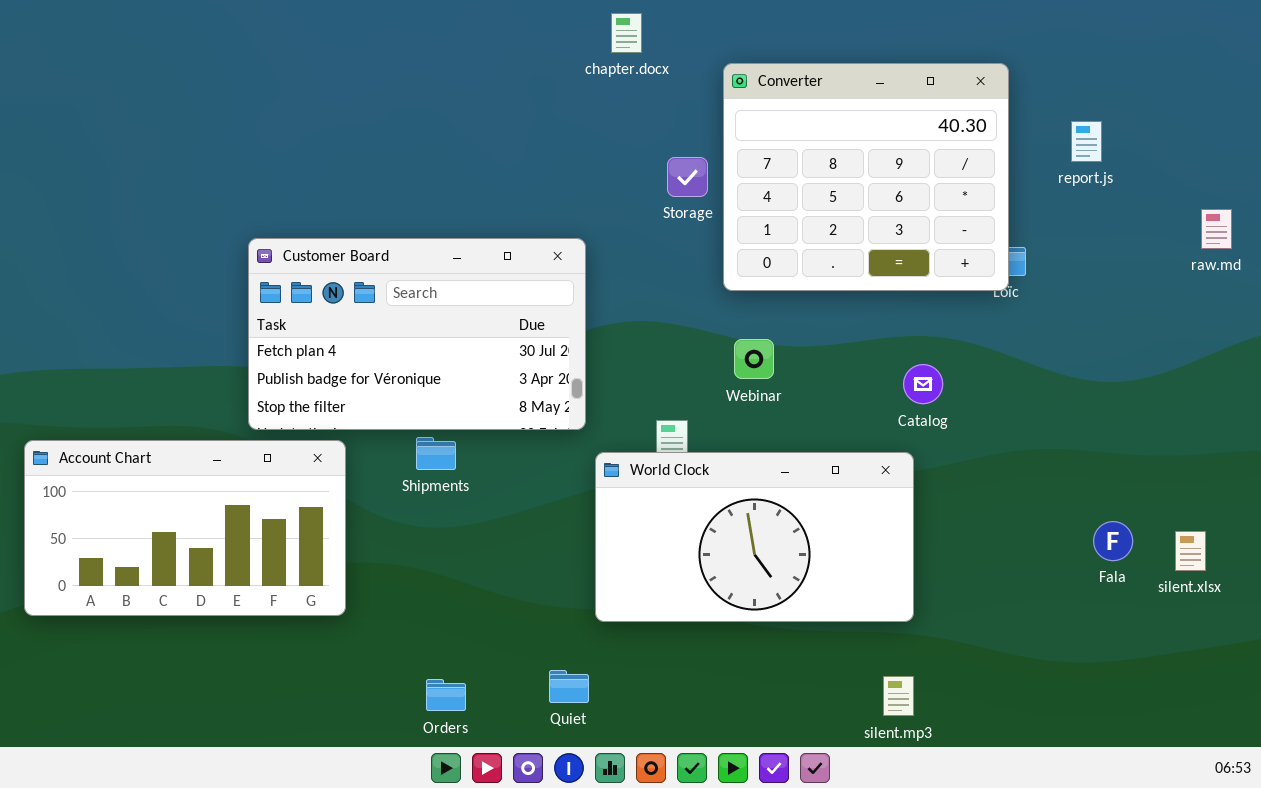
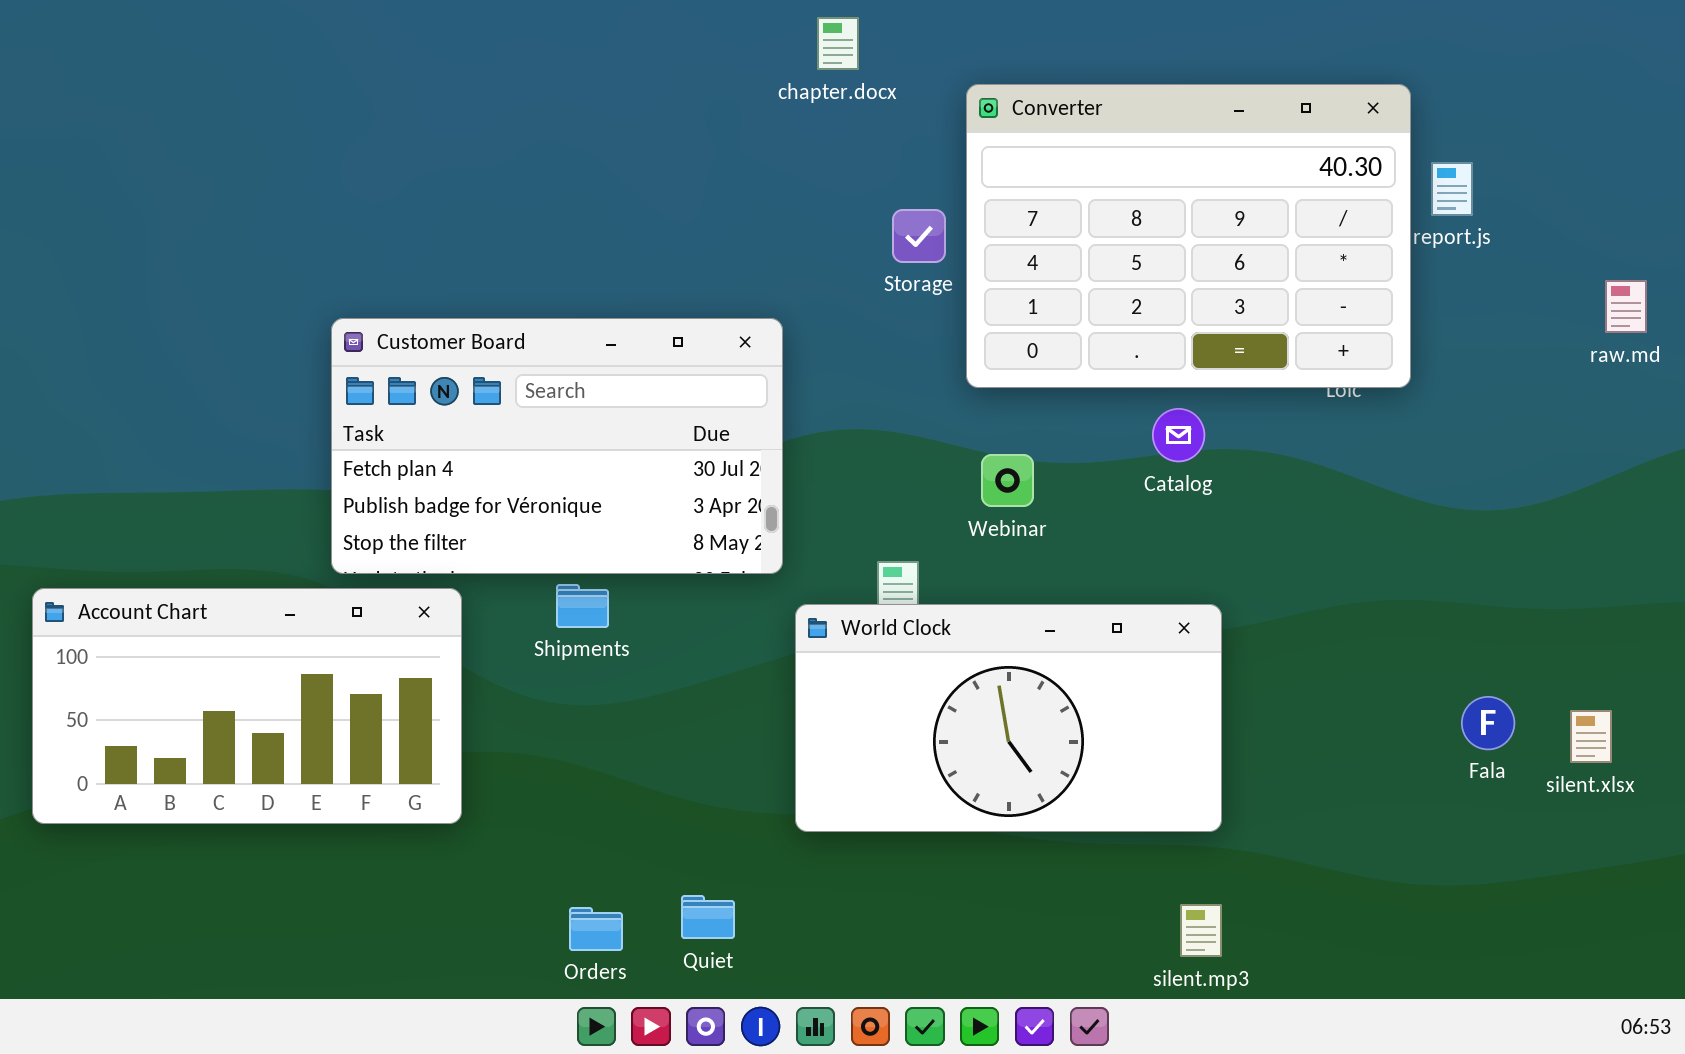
Converter: [723,63,1009,291] -> [966,84,1411,388], resized
Catalog: [903,364,943,404] -> [1152,408,1205,462], moved
Quiet: [549,670,589,703] -> [681,895,735,939], moved

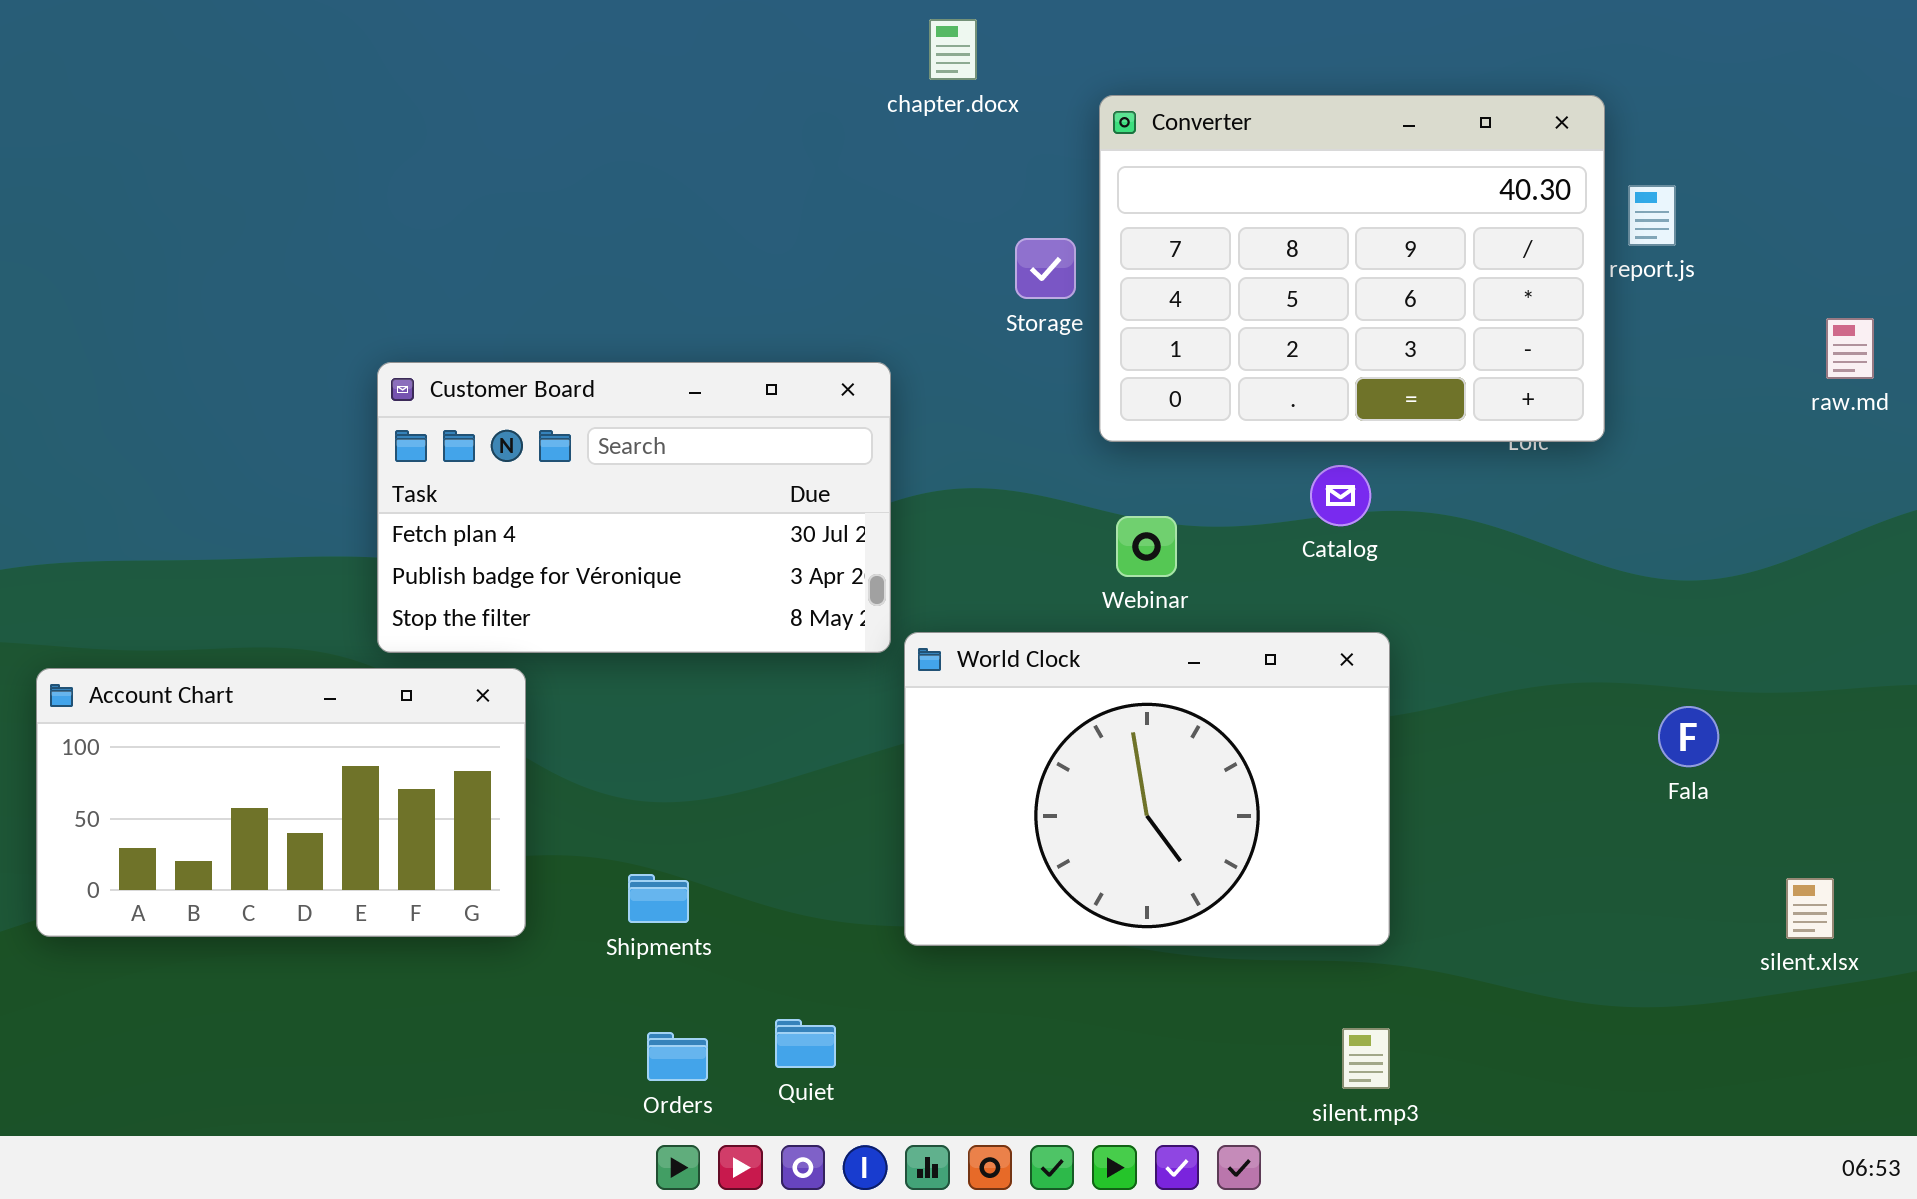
Shipments: [556,584,609,628] -> [628,874,689,923], moved
World Clock: [795,604,1222,832] -> [904,632,1390,946], resized
Fala: [1461,696,1515,750] -> [1658,706,1719,767], moved
silent.xlsx: [1570,710,1612,763] -> [1786,878,1834,939], moved

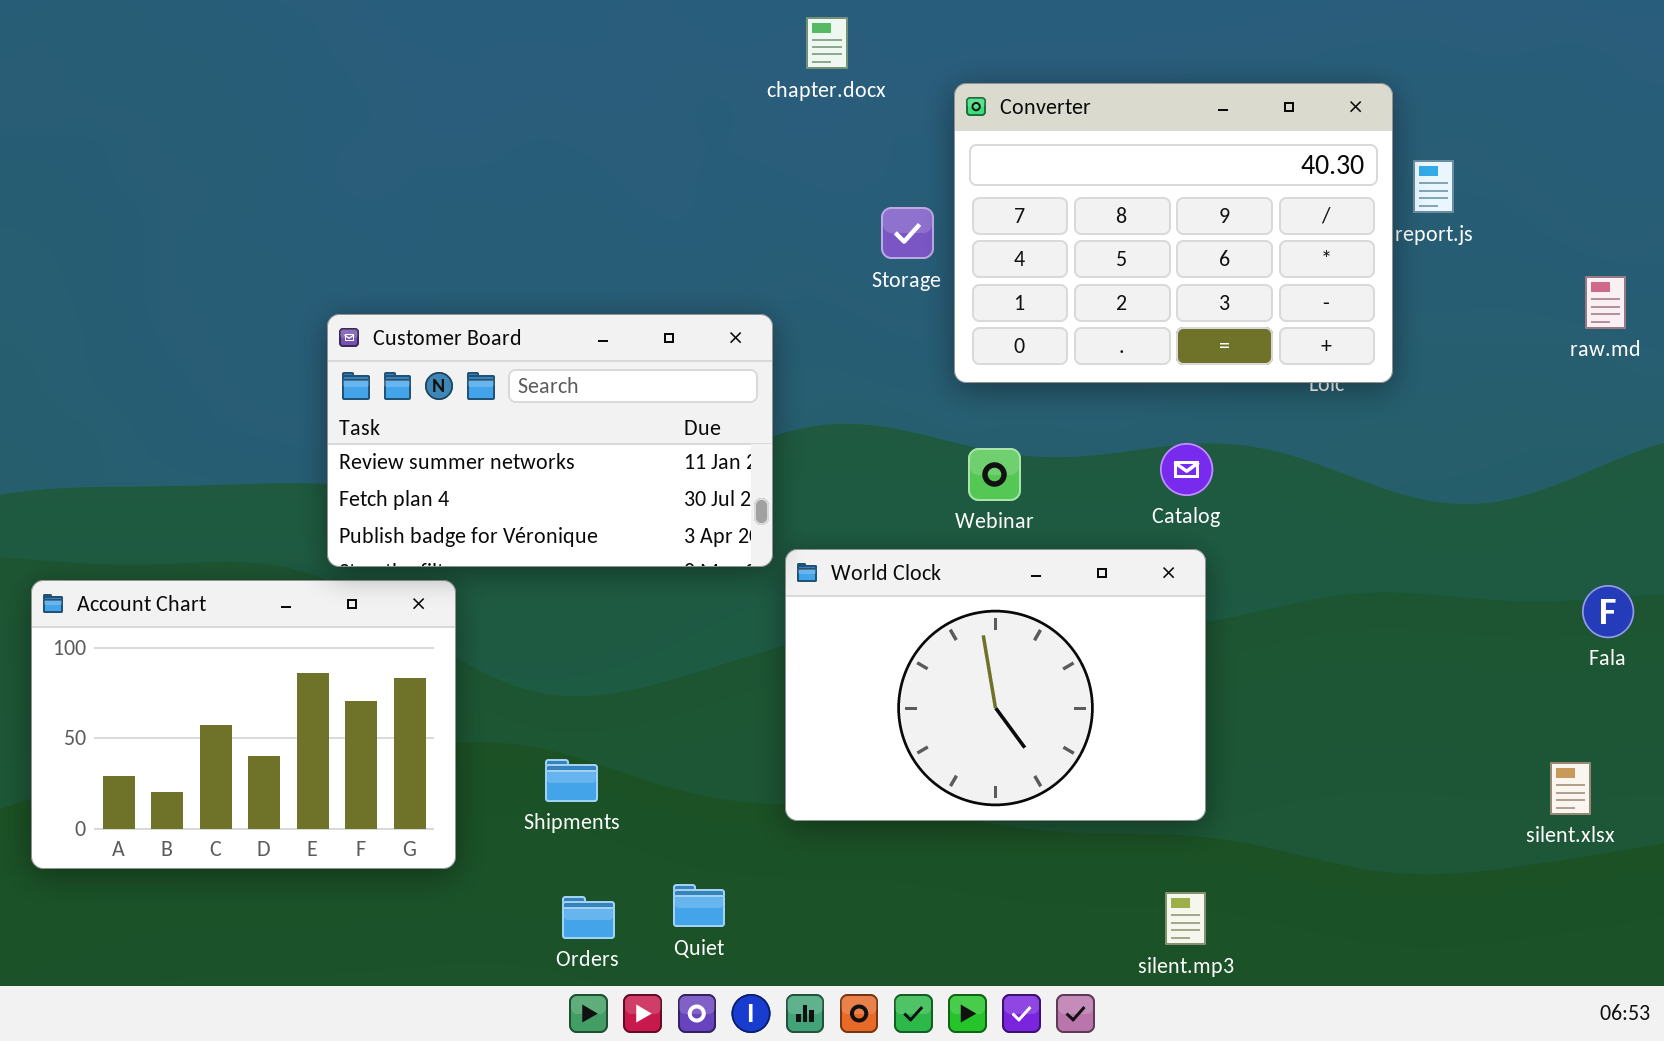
Customer Board: [377,362,891,653] -> [327,314,773,567], scrolled up 1 row
Catalog: [1310,465,1371,526] -> [1160,443,1213,496], moved
Account Chart: [36,668,526,937] -> [31,580,456,869], resized
Fala: [1658,706,1719,767] -> [1582,585,1634,638], moved

